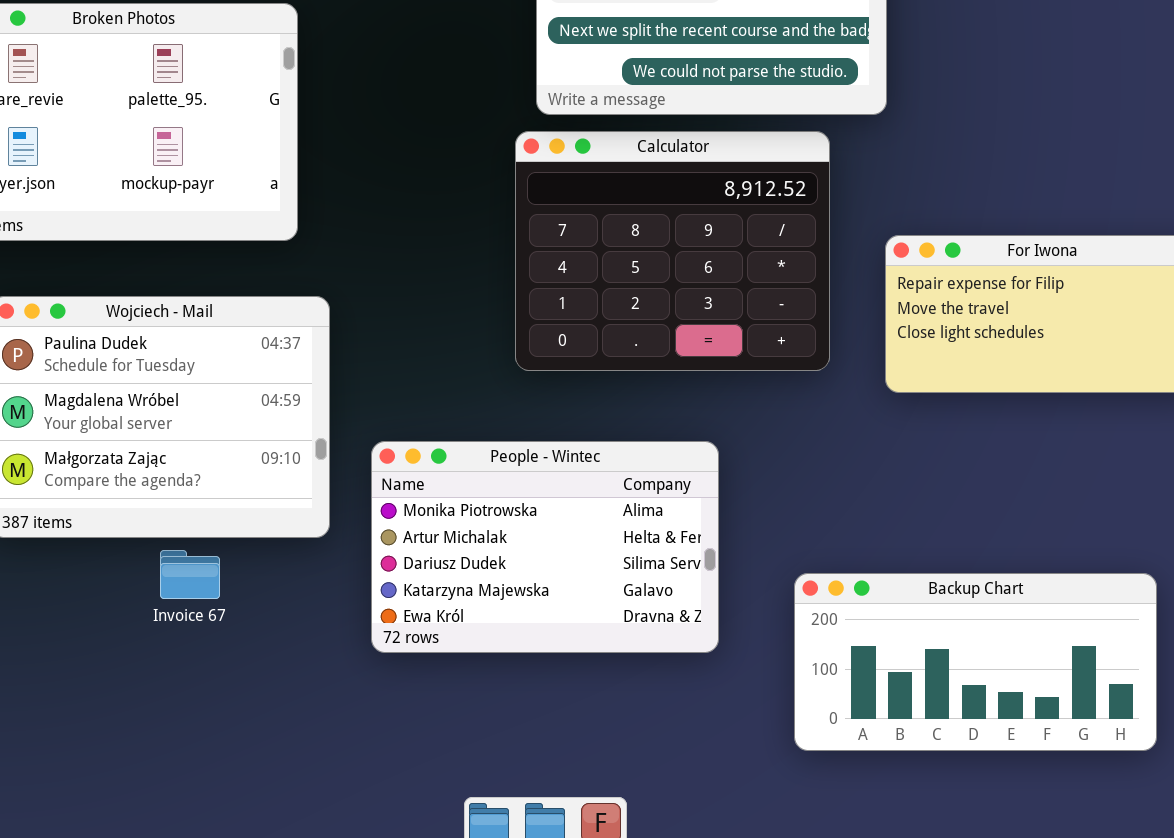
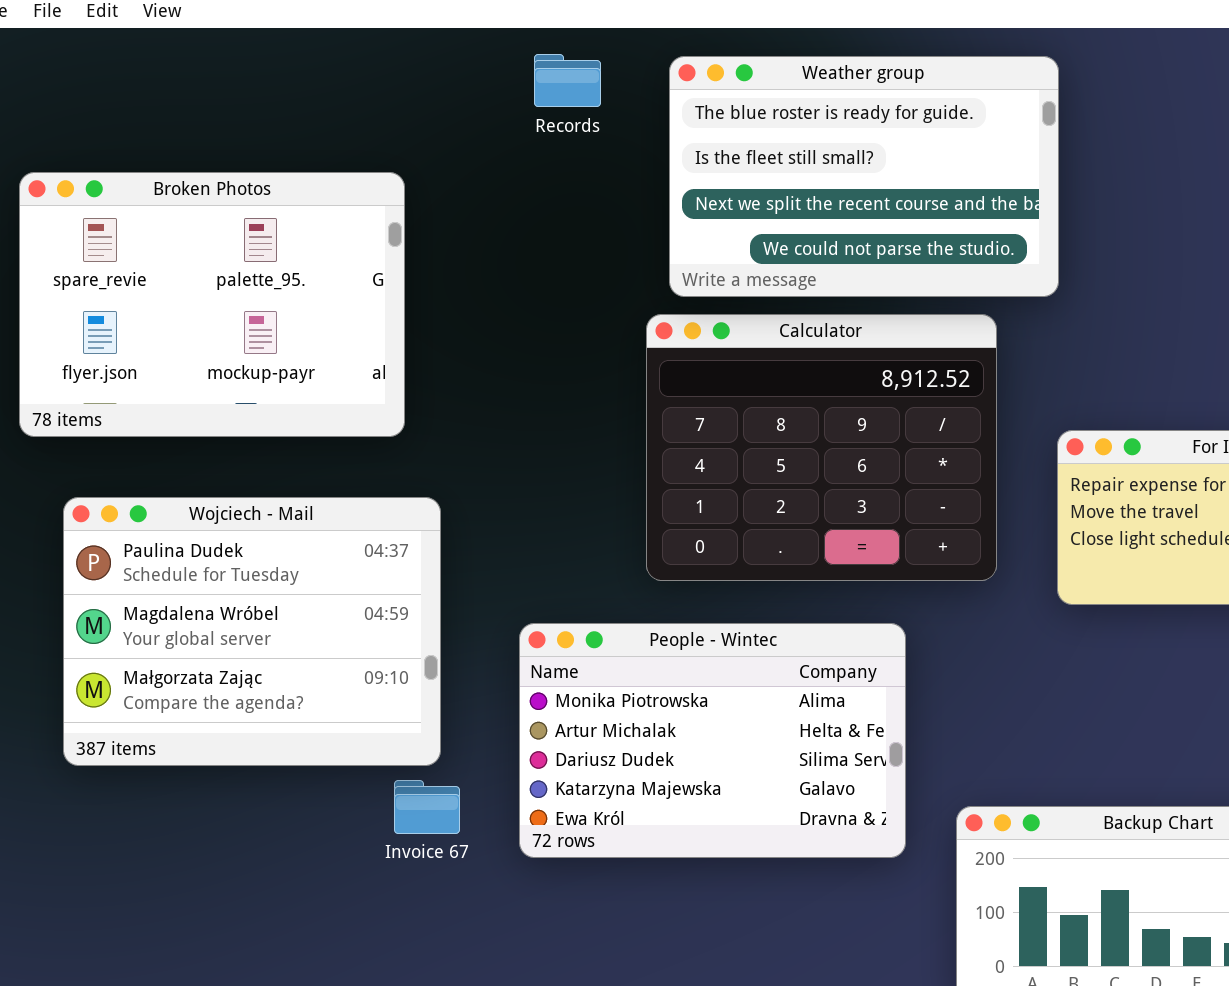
People - Wintec: [371,441,719,653] -> [519,623,906,858], moved
Invoice 67: [160,550,220,599] -> [394,780,460,834], moved

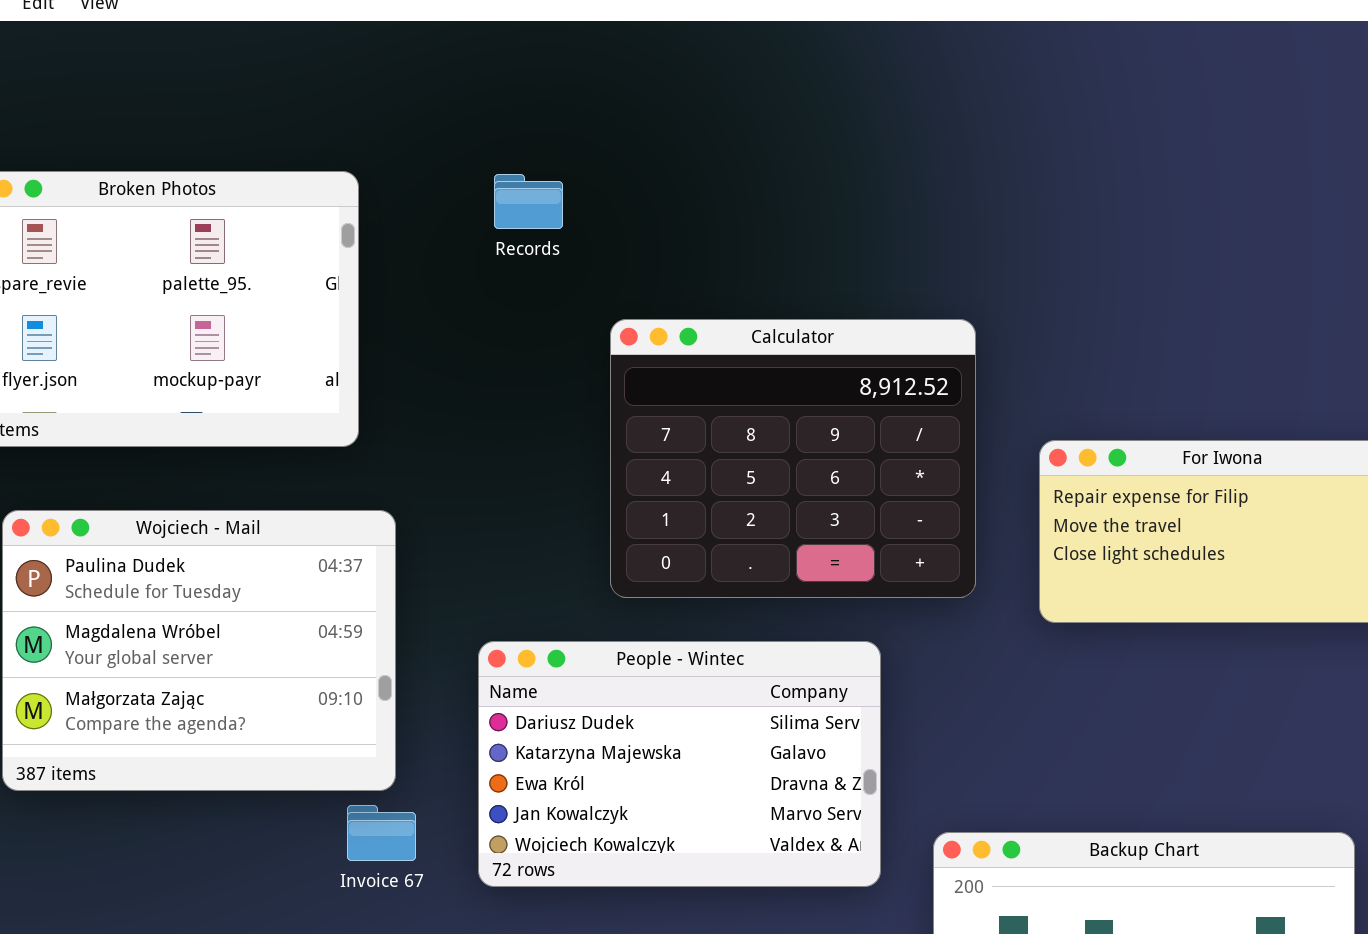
Records: [534,54,601,107] -> [494,174,563,229], moved
Weather group: [669,56,1059,297] -> none, closed
People - Wintec: [519,623,906,858] -> [478,641,881,887], scrolled down 2 rows

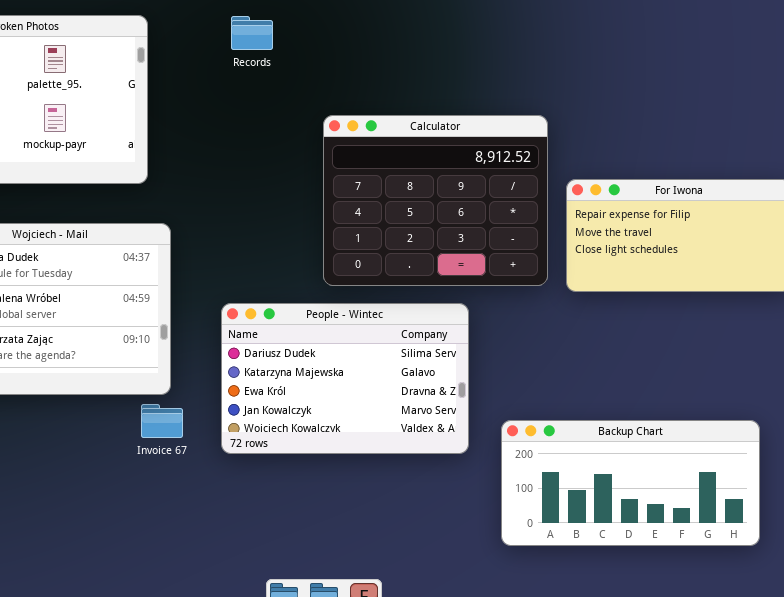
Calculator: [610,319,976,598] -> [323,115,548,286], moved

